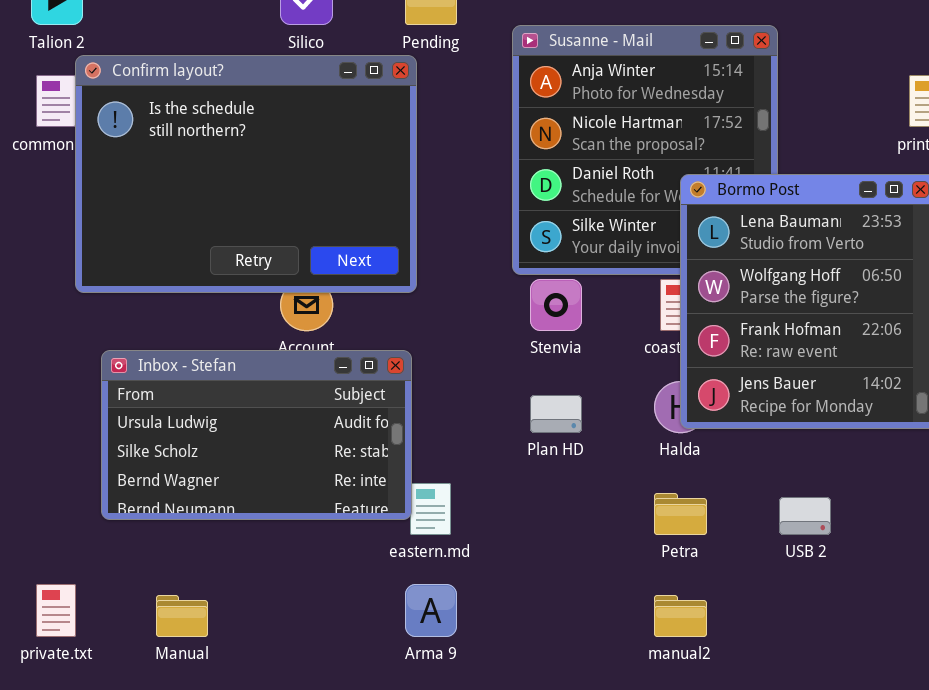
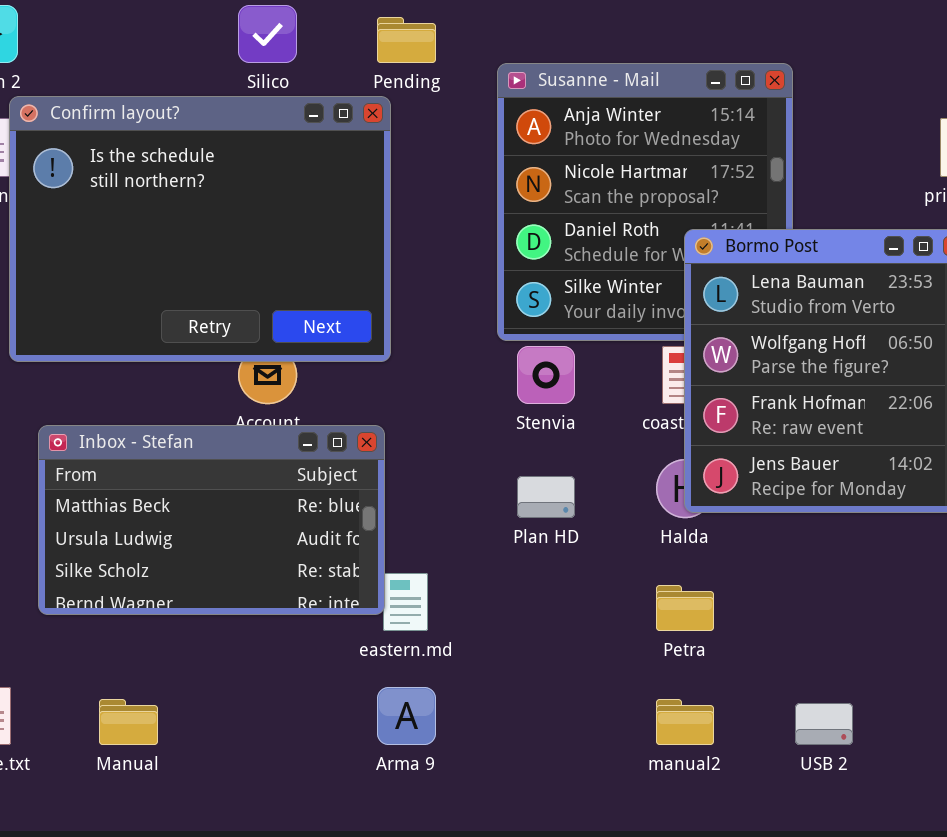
Inbox - Stefan: [101,350,412,520] -> [38,425,385,615], scrolled up 1 row
USB 2: [779,497,831,535] -> [795,703,853,745], moved

